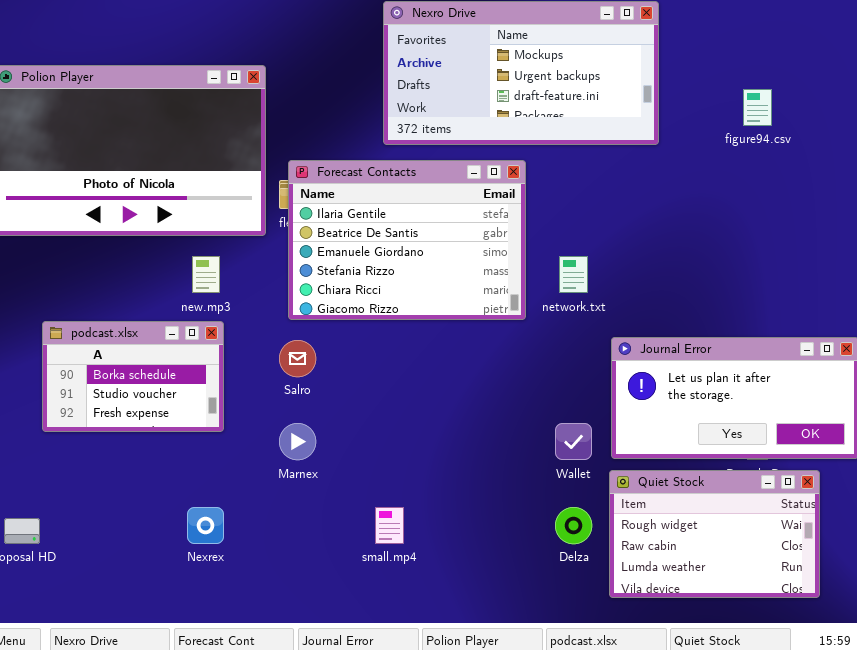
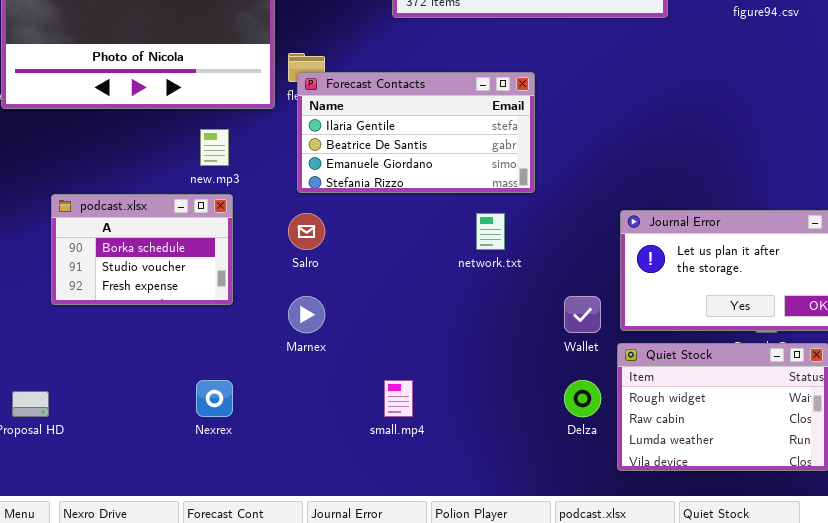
Forecast Contacts: [288,160,526,320] -> [297,72,535,193], resized
network.txt: [559,256,588,293] -> [476,213,505,250], moved

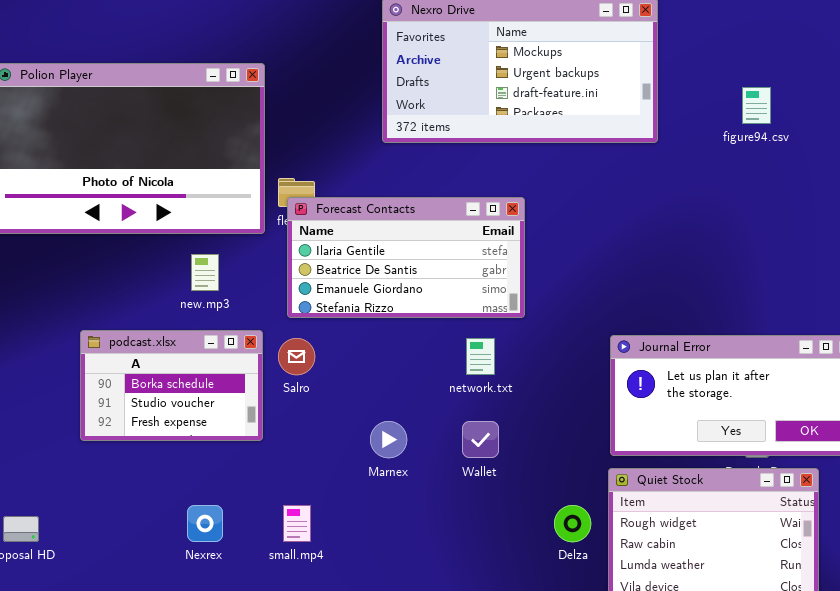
podcast.xlsx: [51,194,233,305] -> [80,330,263,441], moved
Marnex: [288,296,325,333] -> [370,421,407,458], moved
Wallet: [564,296,601,333] -> [462,421,499,458], moved
small.mp4: [384,380,413,417] -> [283,505,311,542], moved

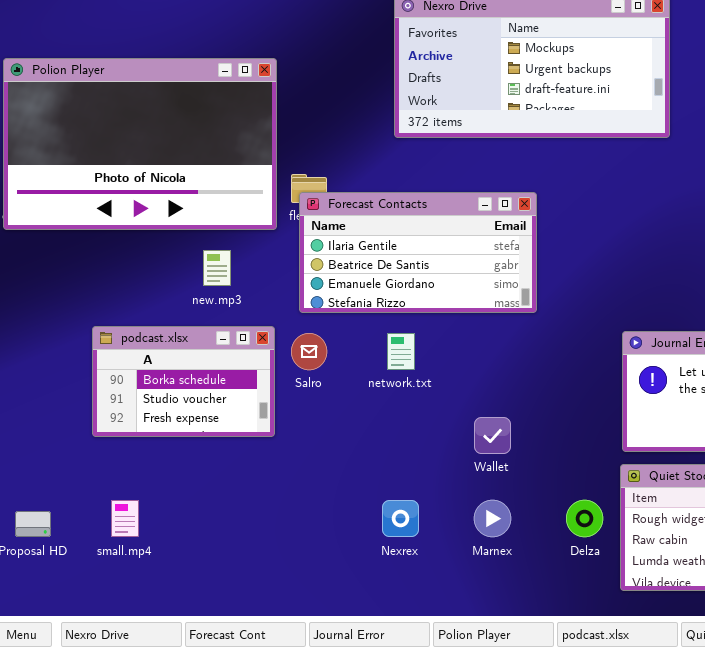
network.txt: [466,338,495,375] -> [387,333,415,370], moved
Marnex: [370,421,407,458] -> [474,500,511,537], moved
Nexrex: [187,505,223,542] -> [382,500,419,537], moved
small.mp4: [283,505,311,542] -> [111,500,139,537], moved

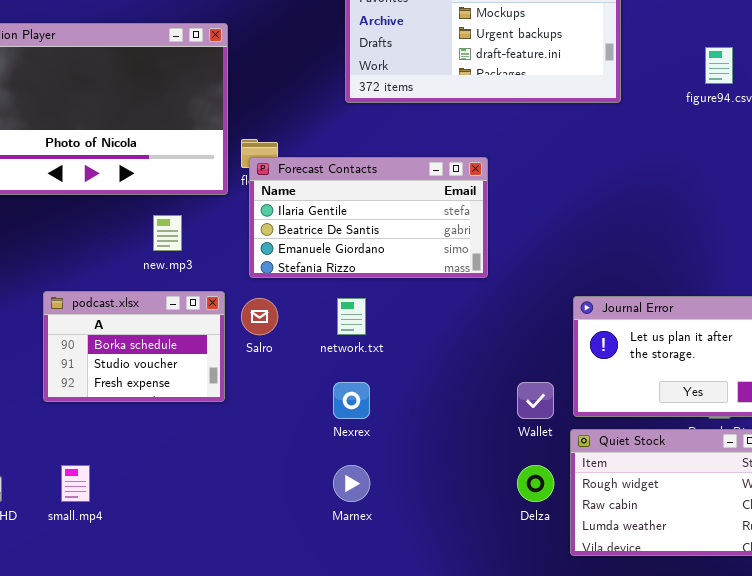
Wallet: [474,417,511,454] -> [517,382,554,419], moved
Nexrex: [382,500,419,537] -> [333,382,370,419], moved
Marnex: [474,500,511,537] -> [333,465,370,502], moved

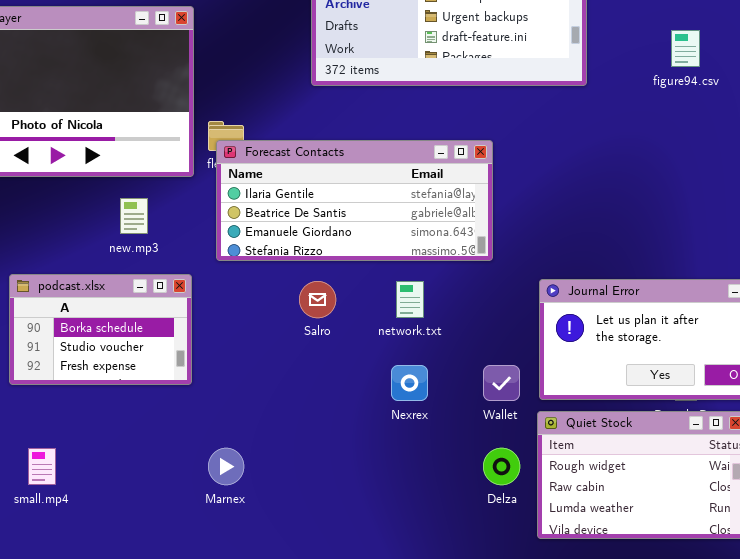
Forecast Contacts: [249,157,488,278] -> [216,140,493,261], resized
Salro: [241,298,278,335] -> [299,281,336,318], moved
network.txt: [337,298,366,335] -> [396,281,424,318], moved
Nexrex: [333,382,370,419] -> [391,365,428,401], moved
Marnex: [333,465,370,502] -> [208,448,244,485], moved

